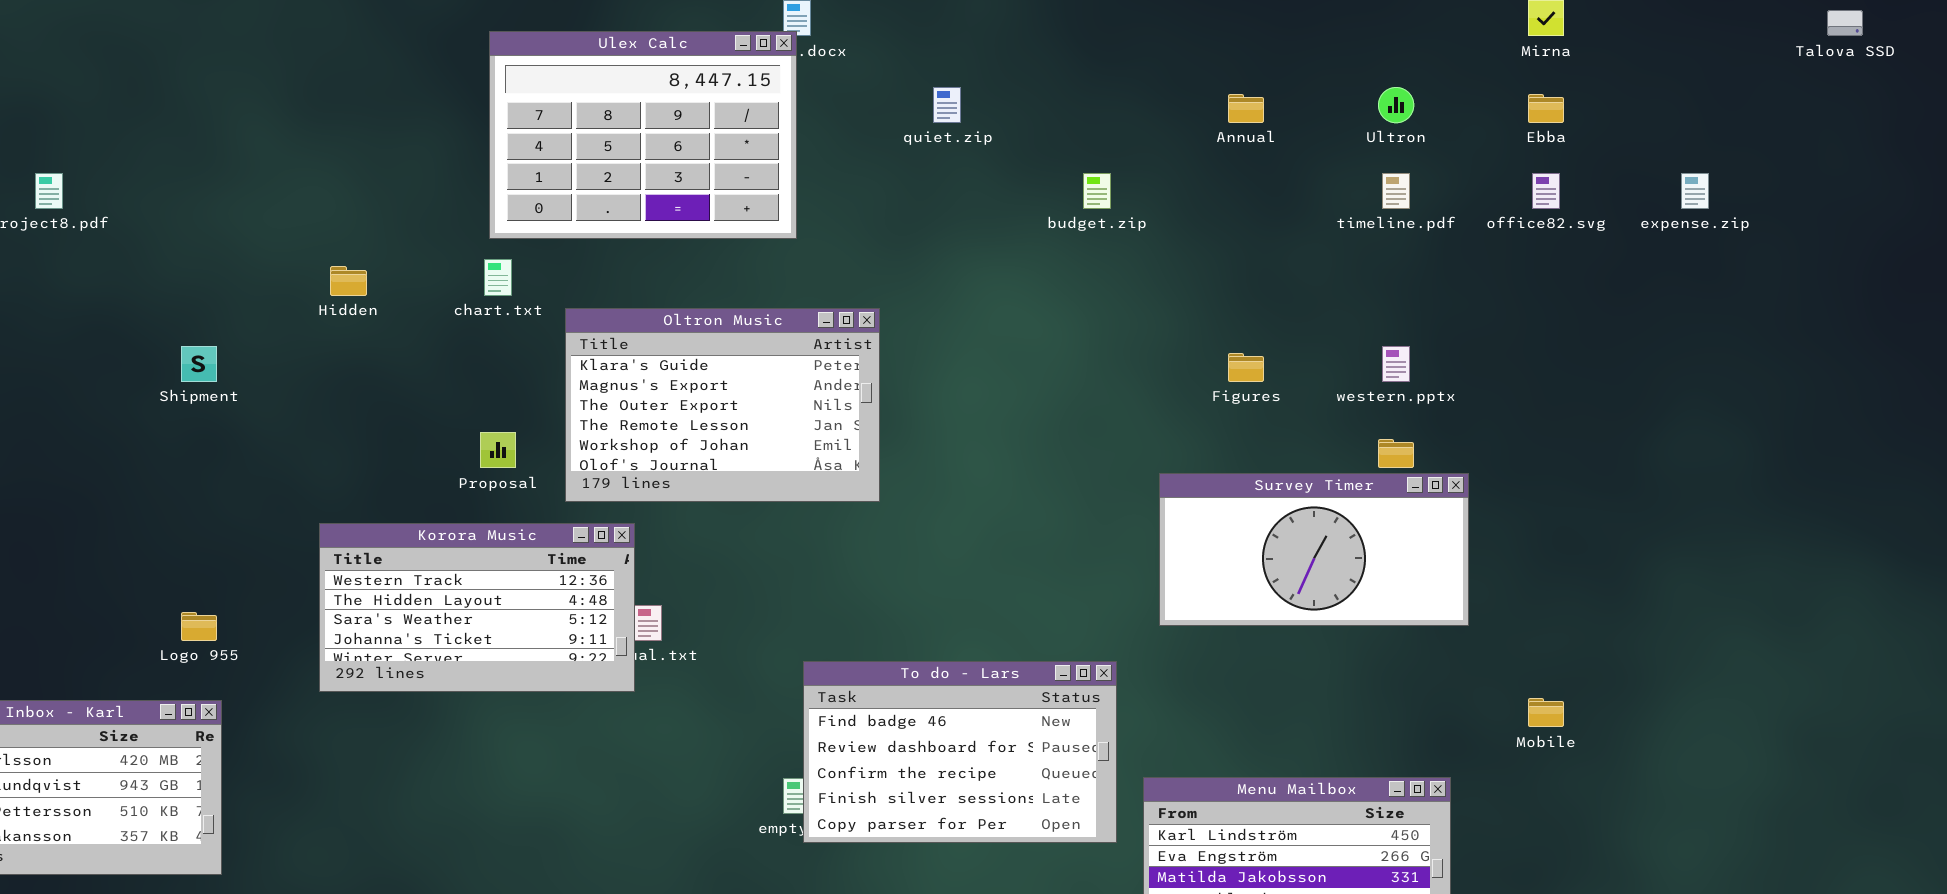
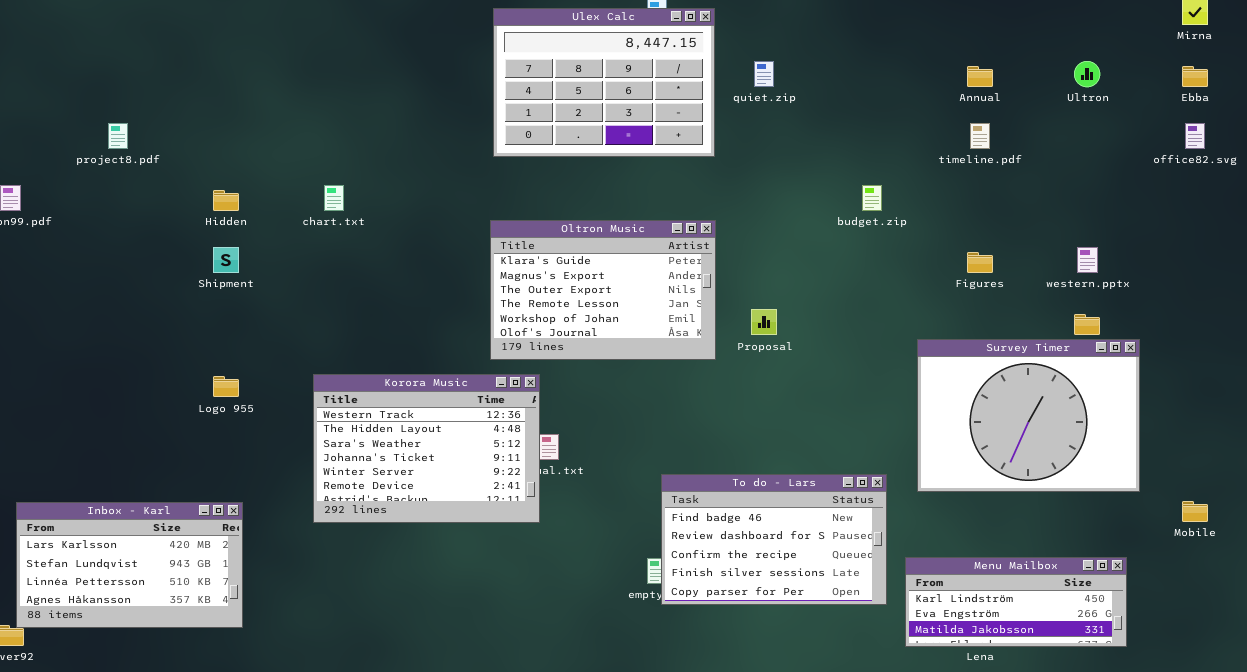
Ulex Calc: [489,31,797,239] -> [493,8,715,157], moved
budget.zip: [1083,173,1111,209] -> [862,185,882,211], moved
timeline.pdf: [1382,173,1410,209] -> [970,123,990,149], moved
chart.txt: [484,259,512,296] -> [324,185,344,211], moved
Hidden: [330,266,367,296] -> [213,190,239,211], moved
Proposal: [480,432,516,468] -> [751,309,777,335], moved
Survey Timer: [1159,473,1469,626] -> [917,339,1140,492], resized
Korora Music: [319,523,635,692] -> [313,374,540,523], resized
Logo 955: [181,612,217,641] -> [213,376,239,397], moved

